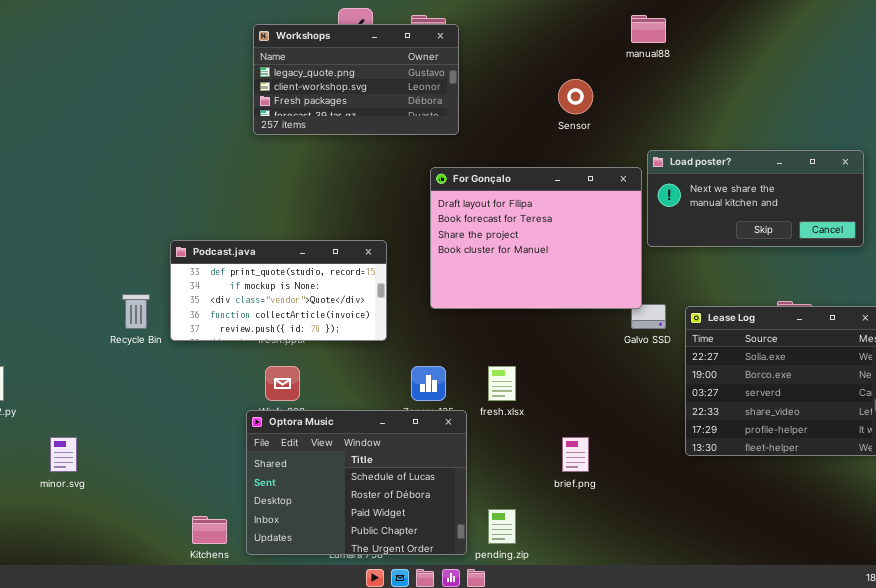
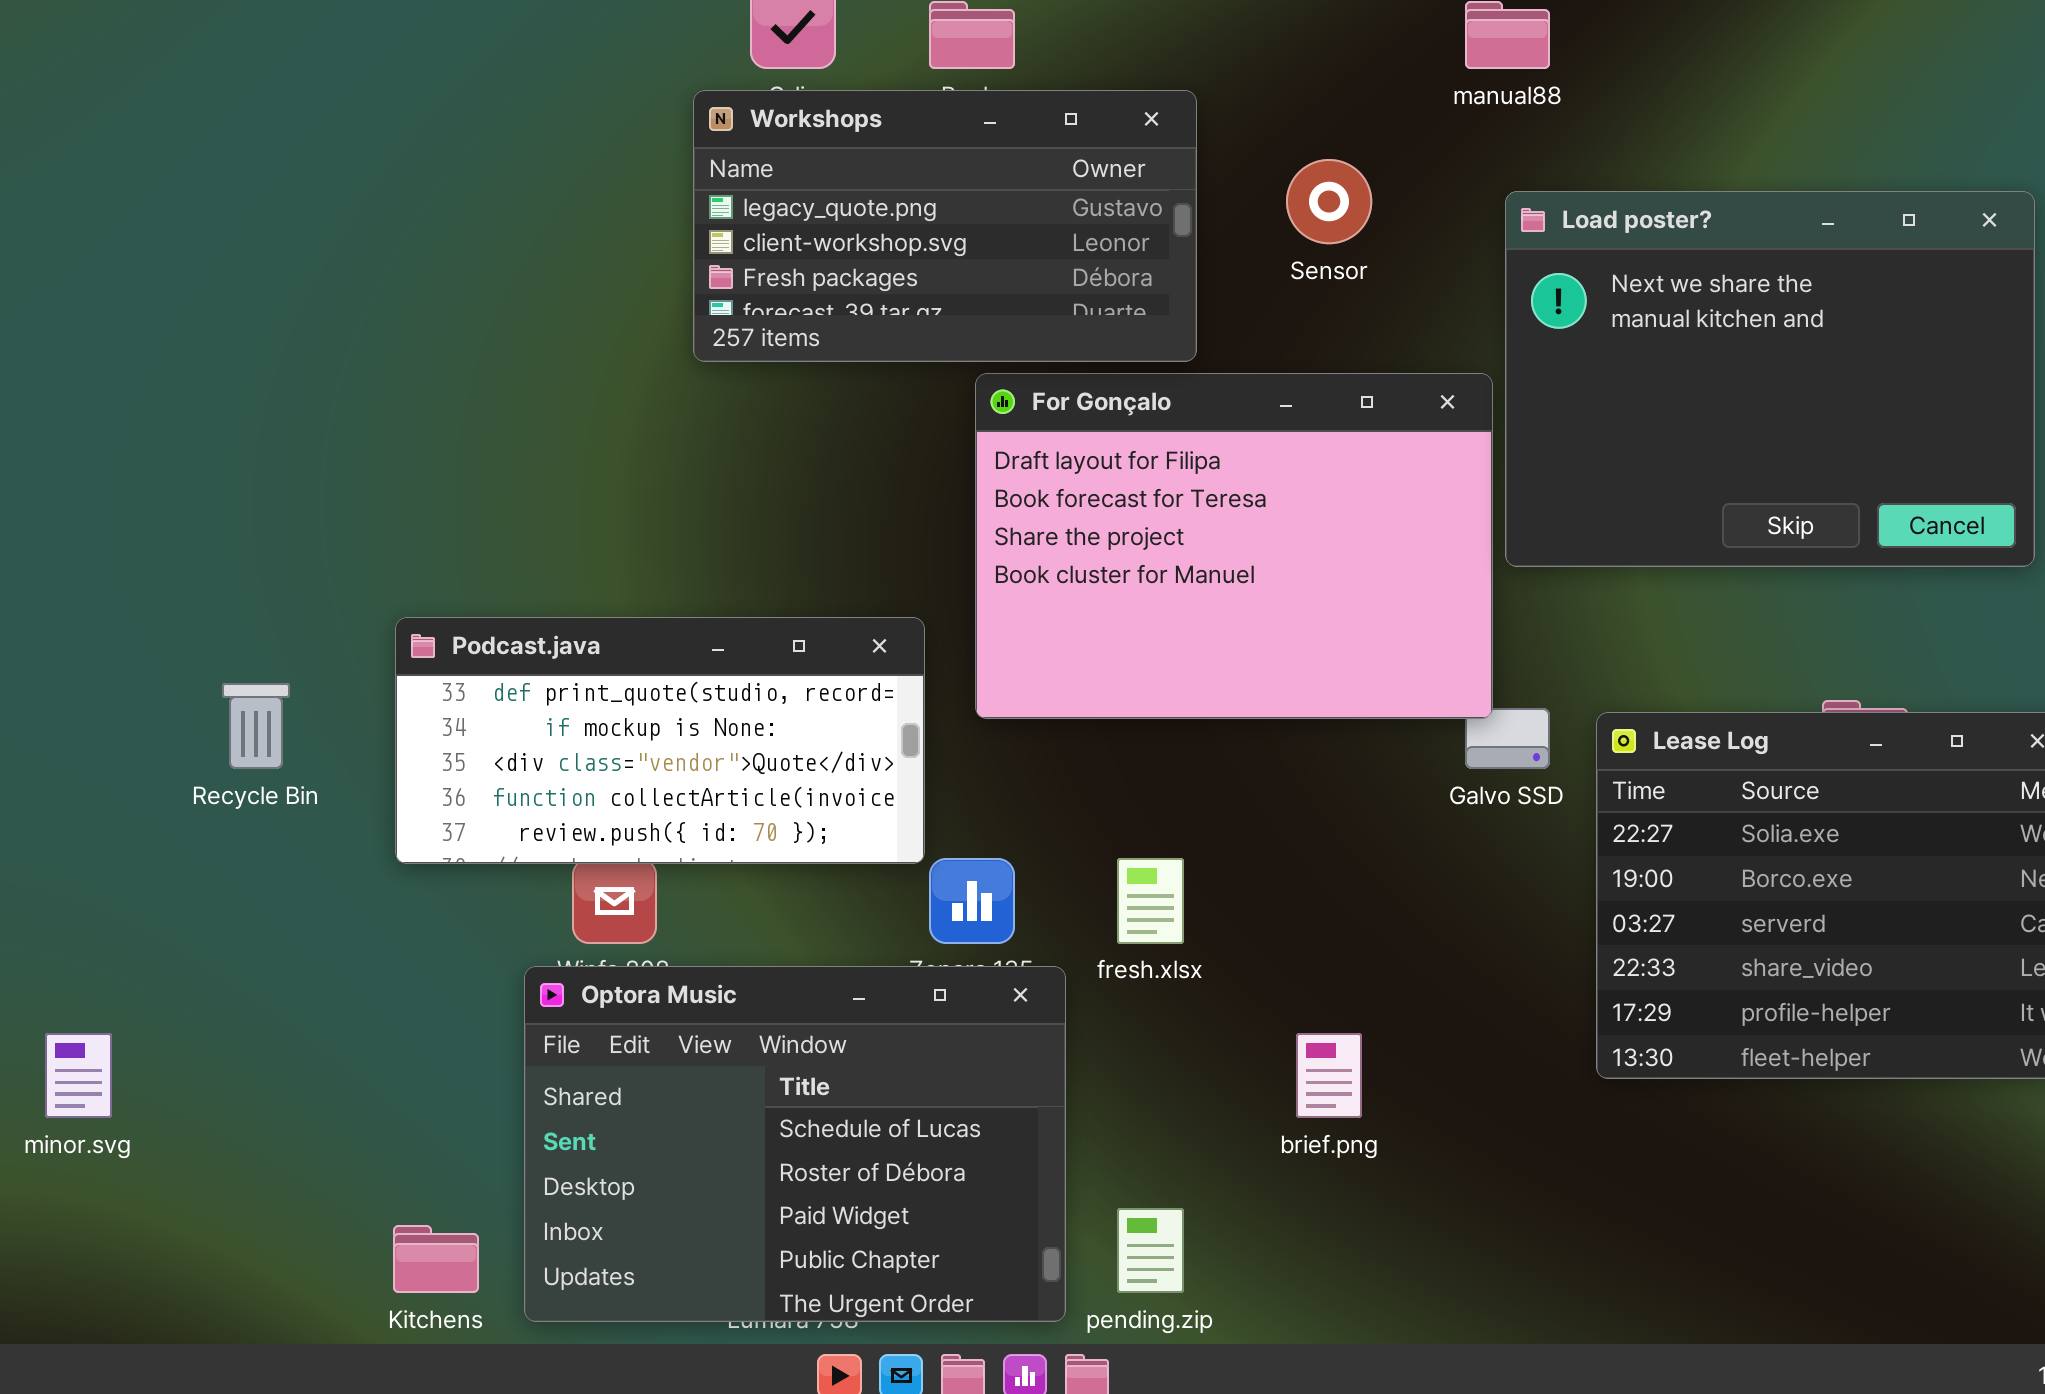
Workshops: [253,24,459,135] -> [693,90,1197,362], moved
Load poster?: [647,150,864,247] -> [1505,191,2035,567], resized
Podcast.java: [170,240,387,341] -> [395,617,925,864], moved

